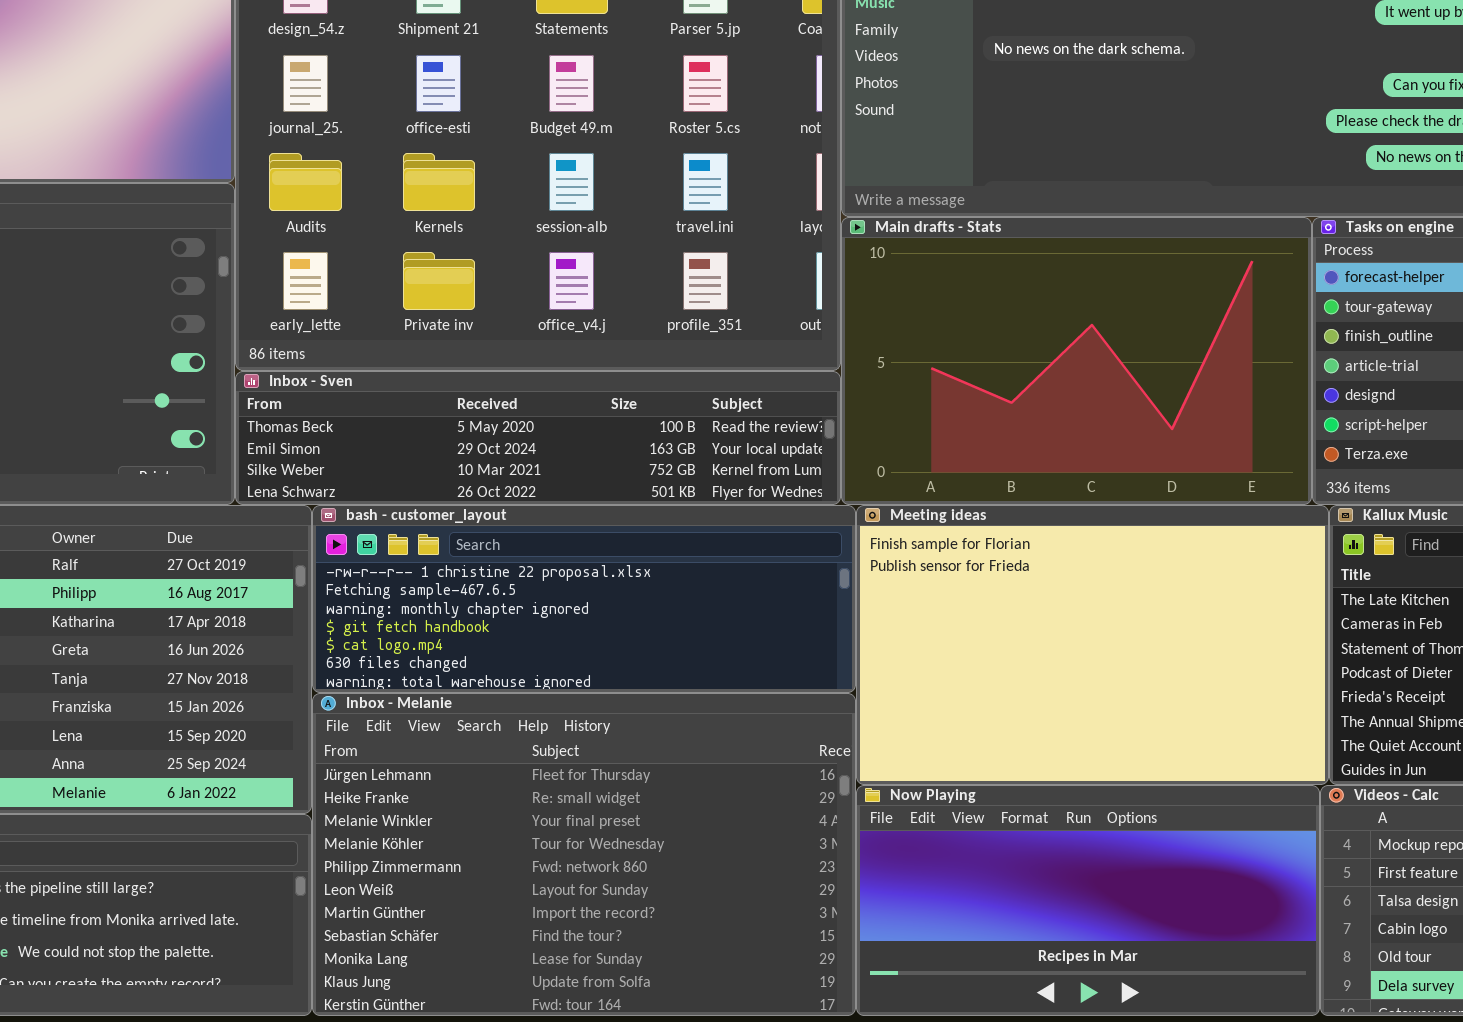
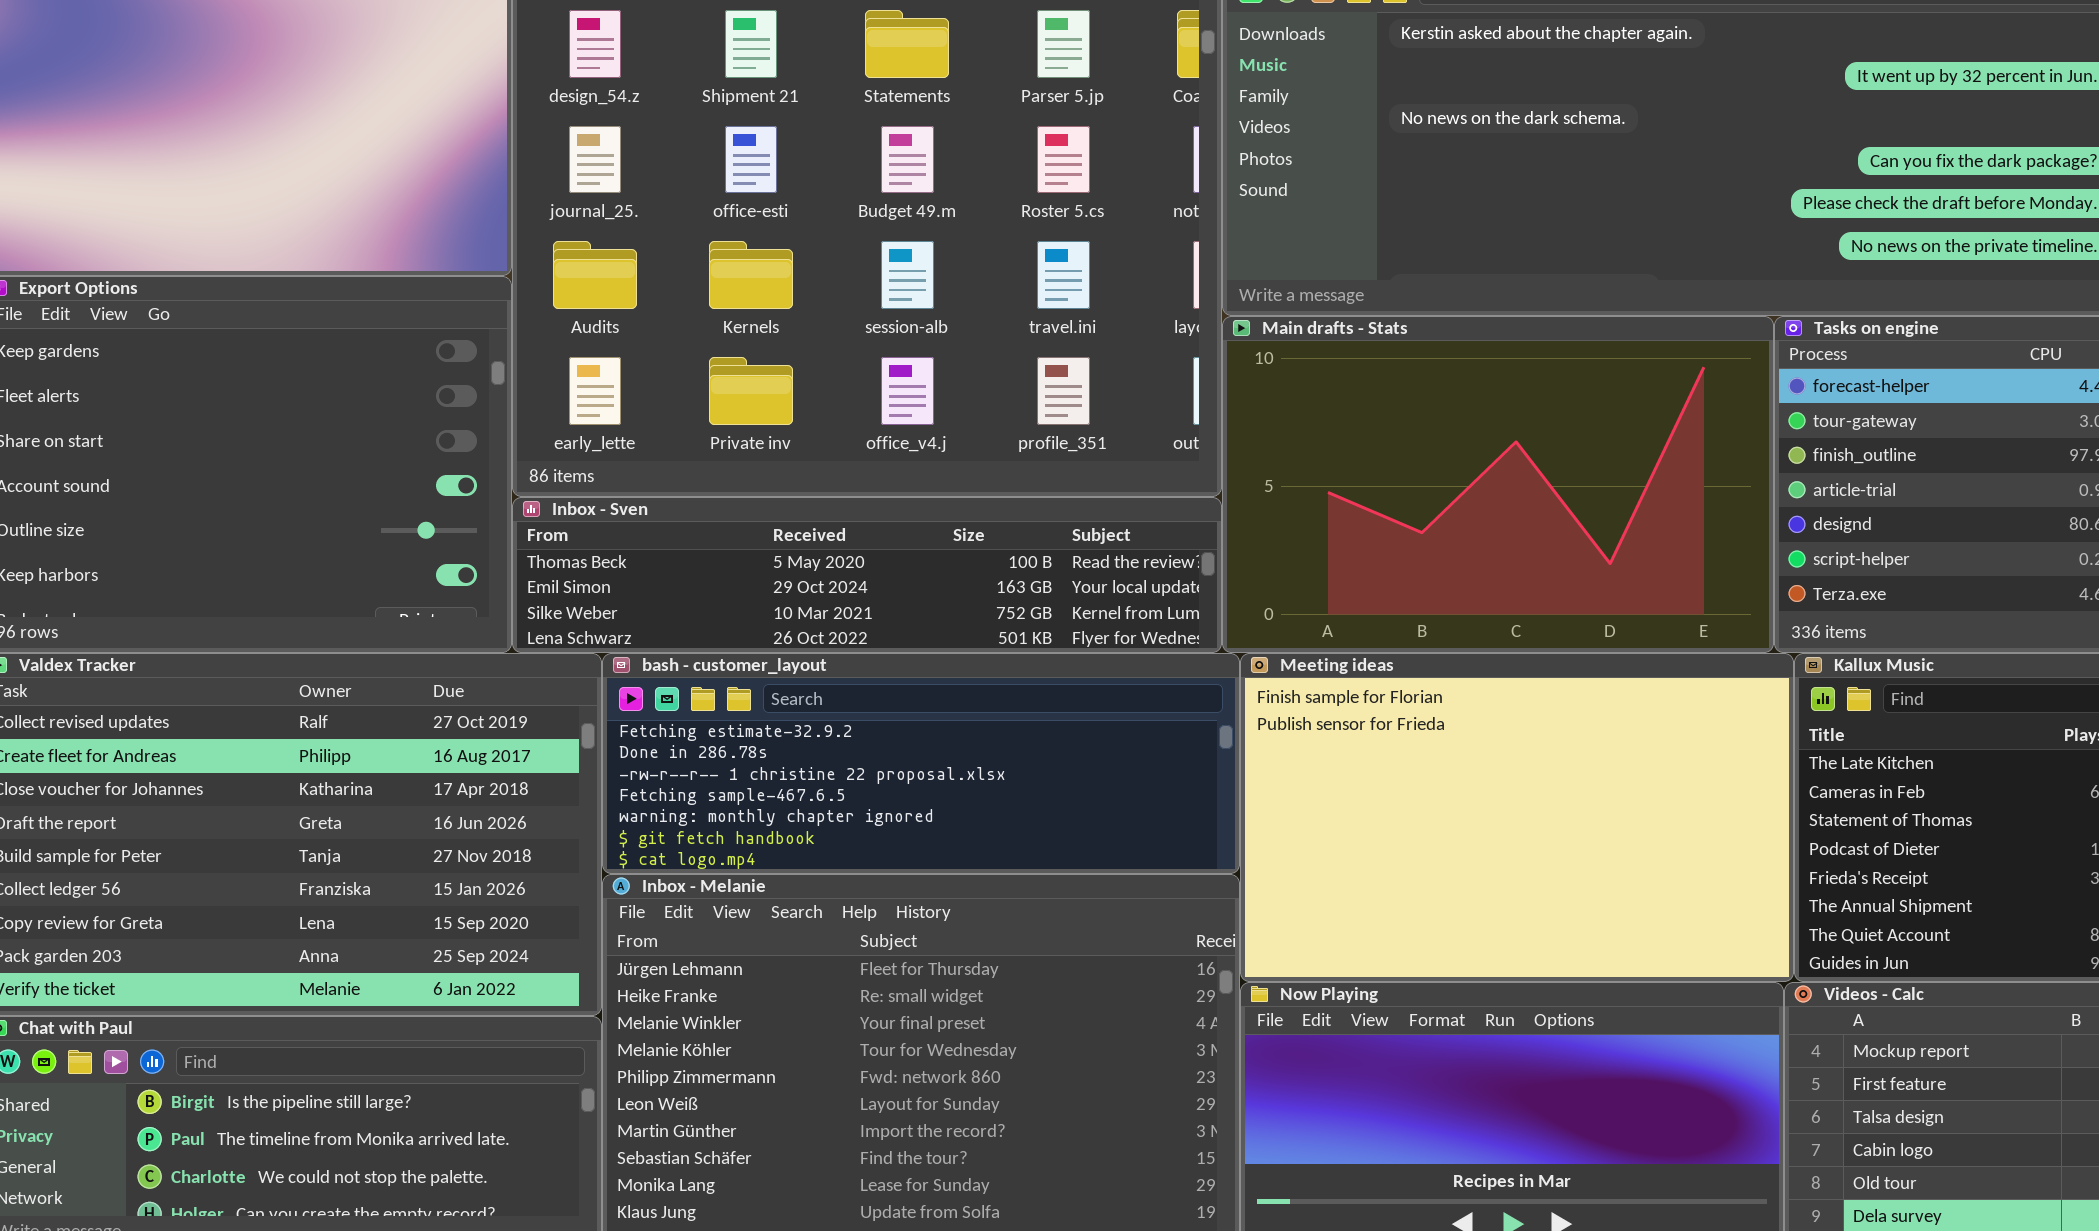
bash - customer_layout: [312,505,856,693] -> [602,653,1240,874], scrolled up 2 rows

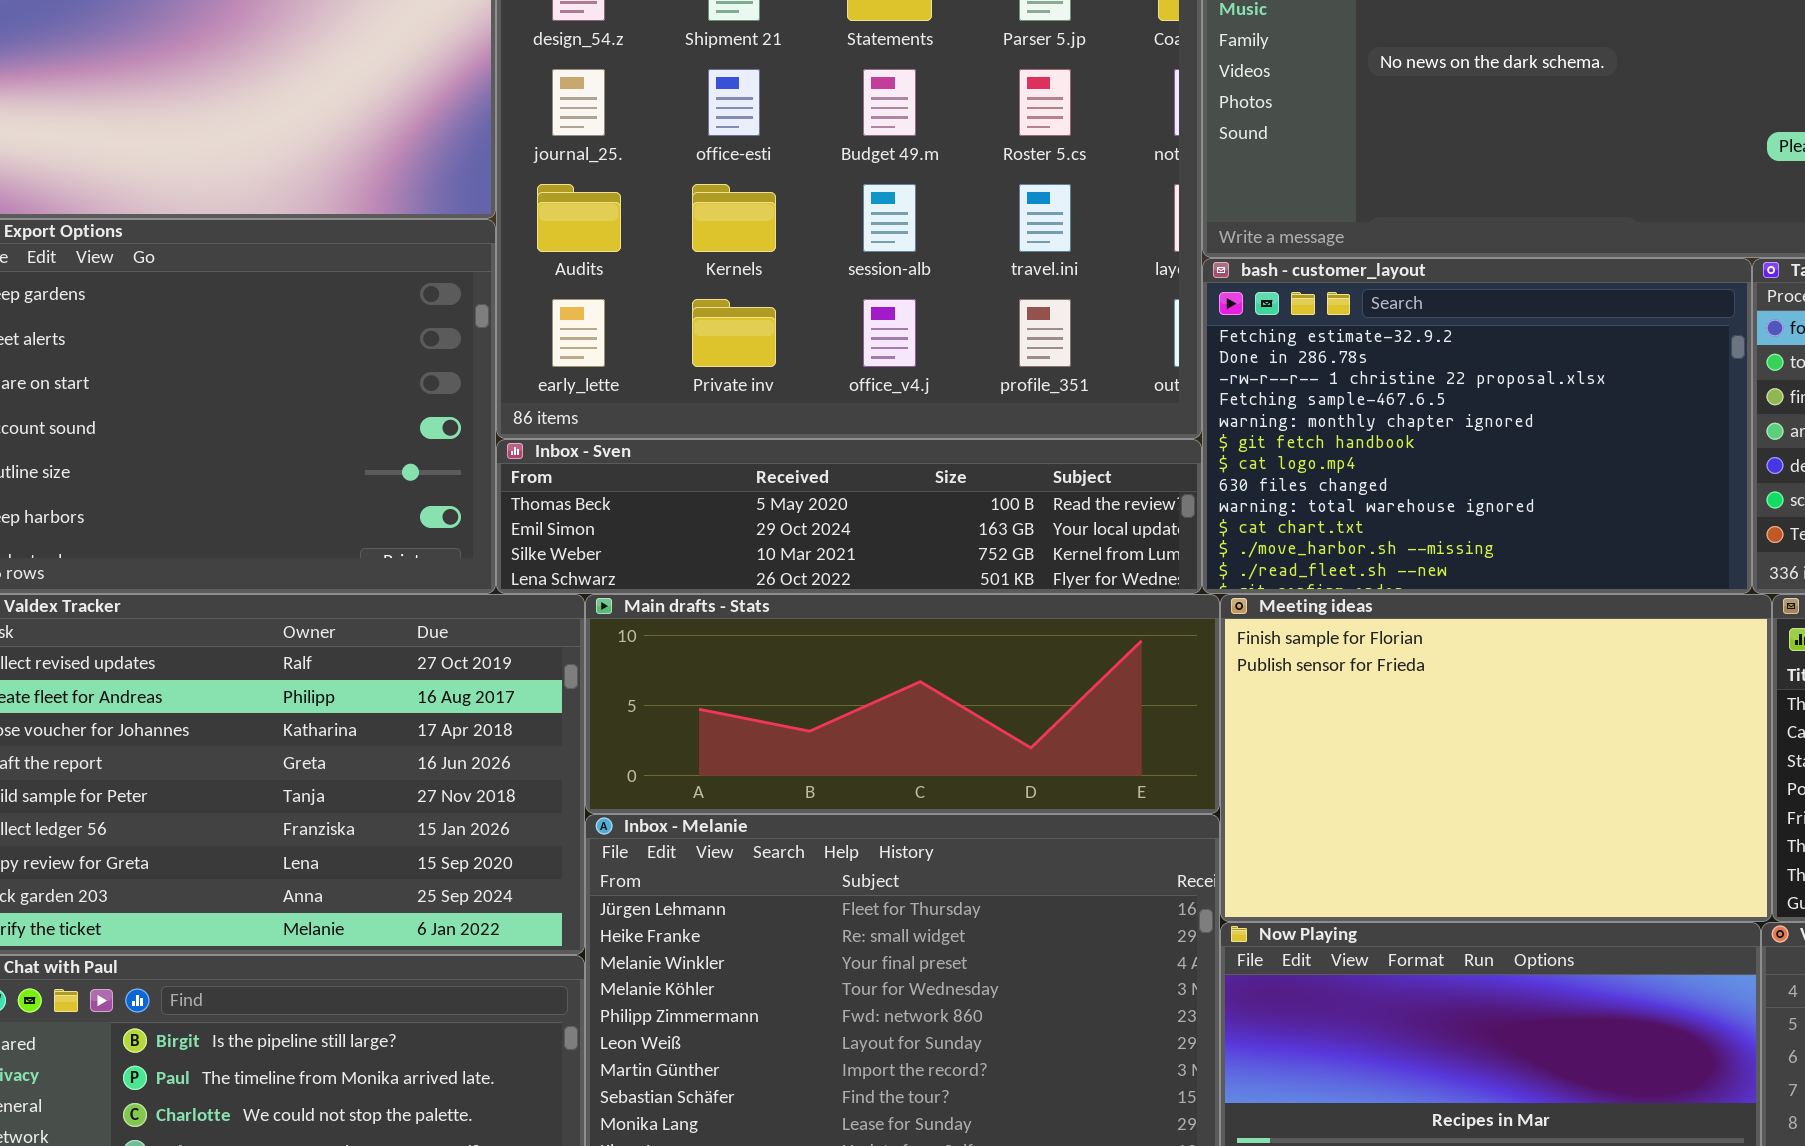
Main drafts - Stats: [1222,316,1774,653] -> [585,594,1220,814], moved, resized
bash - customer_layout: [602,653,1240,874] -> [1202,258,1752,594], moved, resized

